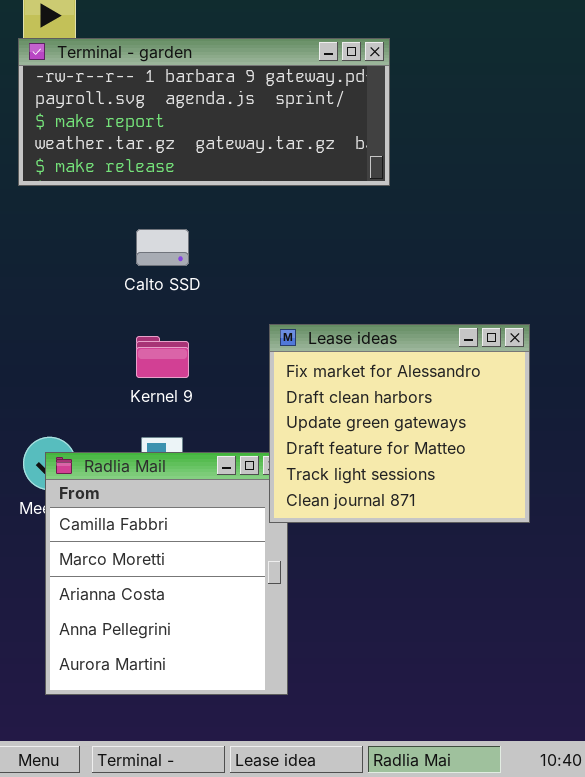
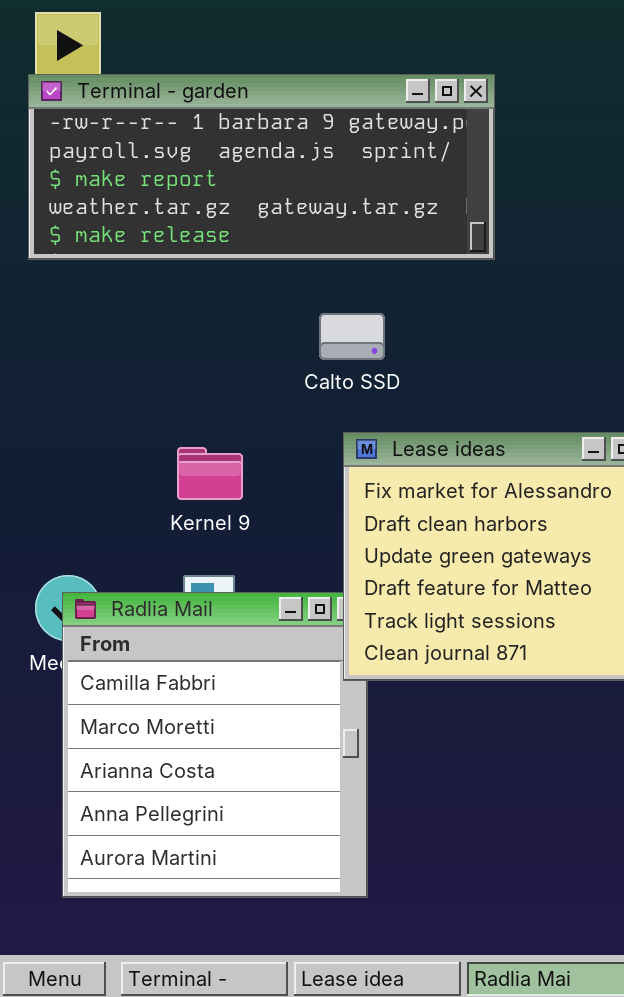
Calto SSD: [136,229,189,266] -> [319,313,385,360], moved

